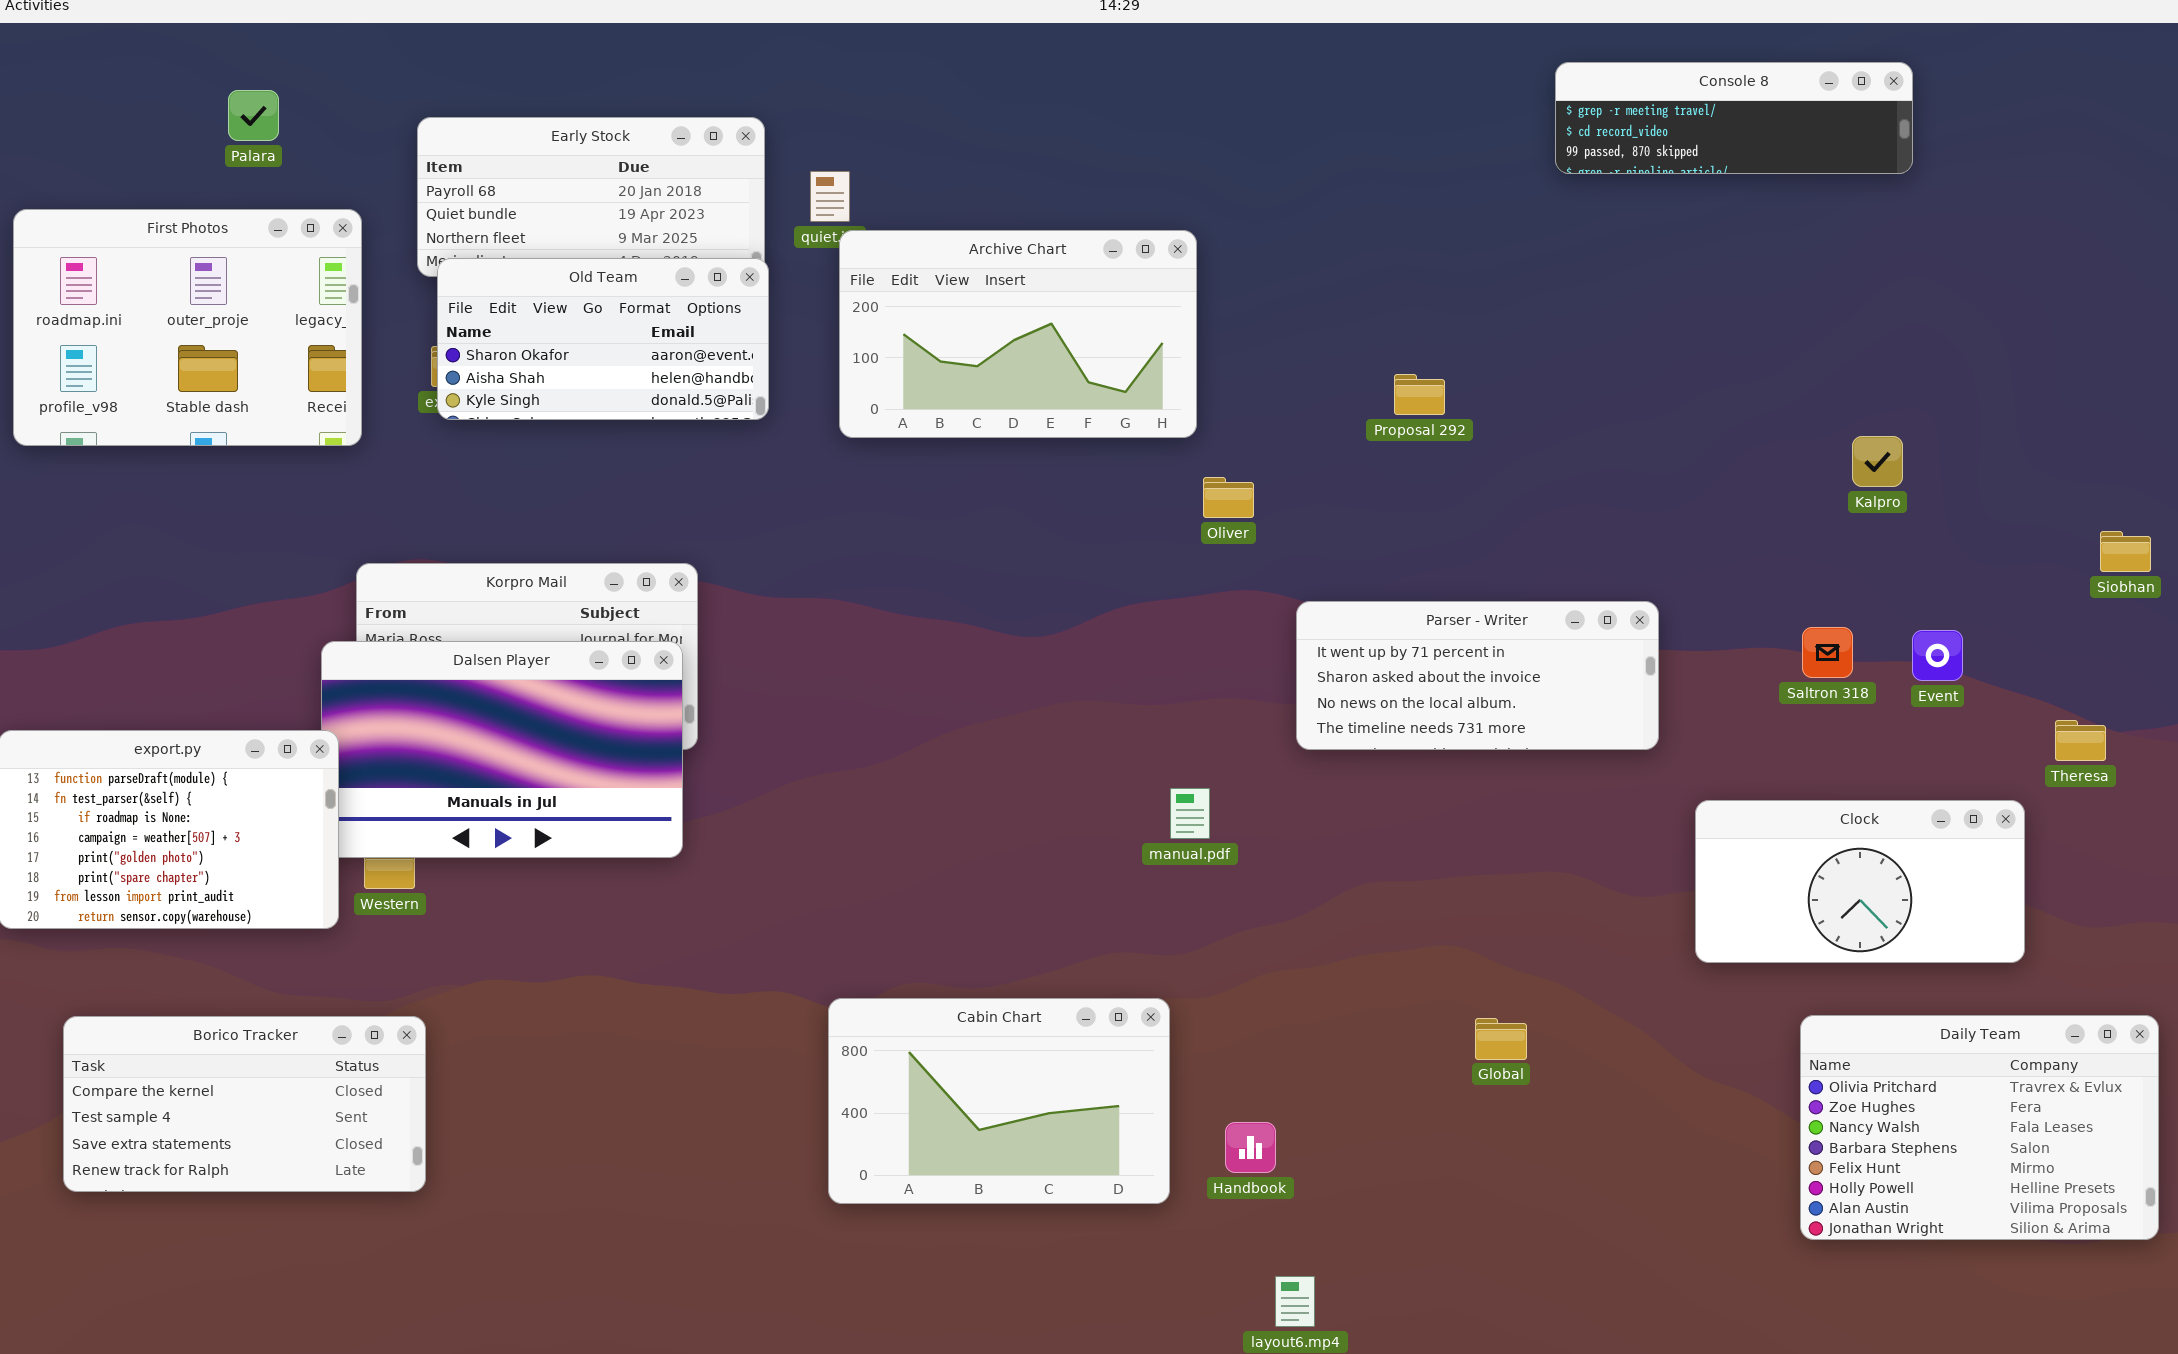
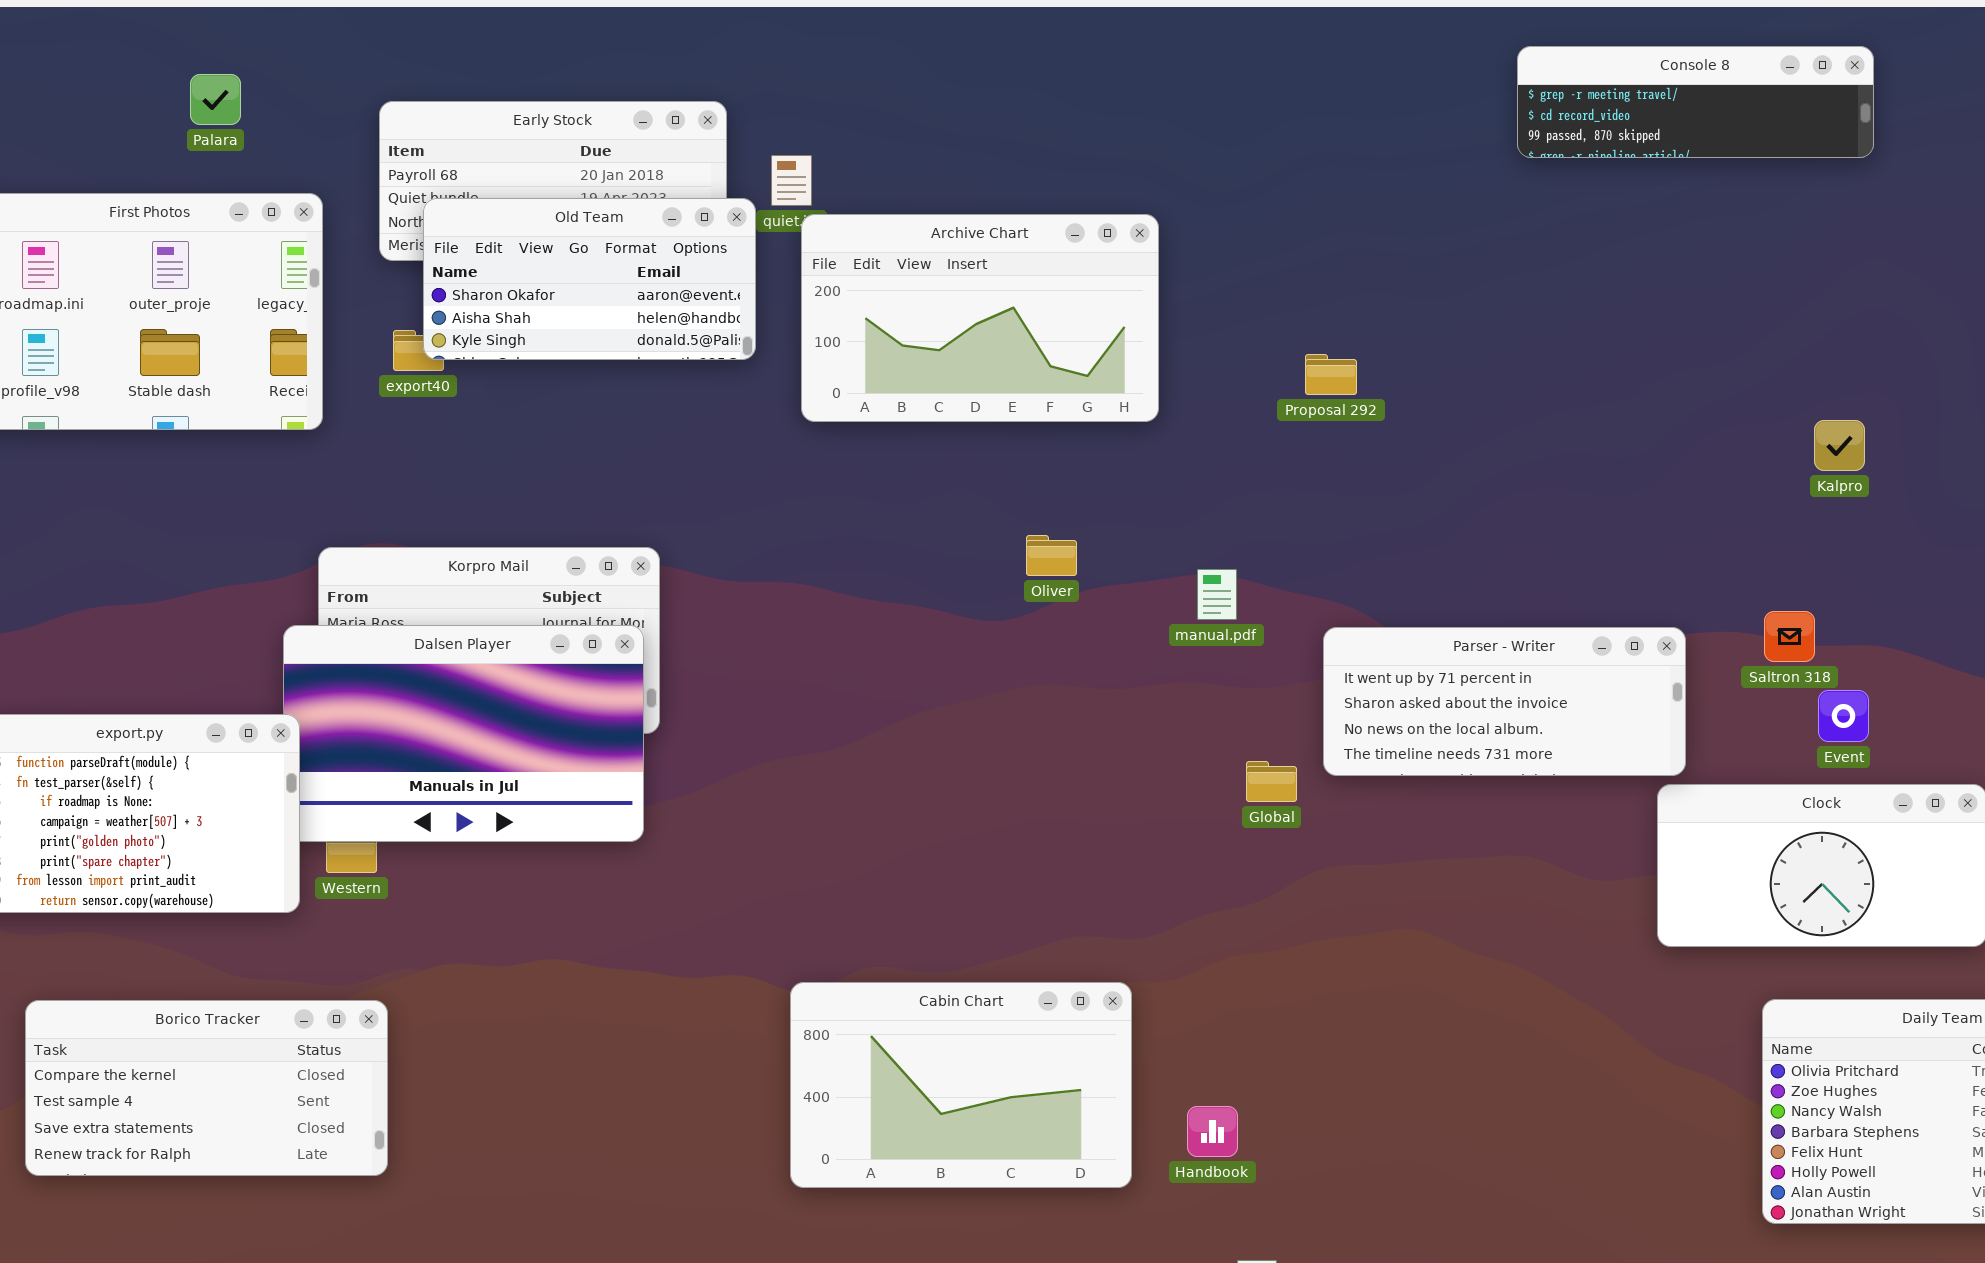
Old Team: [437,258,769,420] -> [423,198,756,360], moved
Proposal 292: [1394,374,1445,415] -> [1305,354,1357,395], moved
Oliver: [1203,477,1254,518] -> [1026,535,1077,576], moved
Parser - Writer: [1296,601,1659,750] -> [1323,627,1686,776], moved
Event: [1912,630,1963,681] -> [1818,690,1869,742], moved
manual.pdf: [1170,788,1210,839] -> [1197,569,1237,620], moved
Global: [1475,1018,1527,1060] -> [1246,761,1297,802], moved

